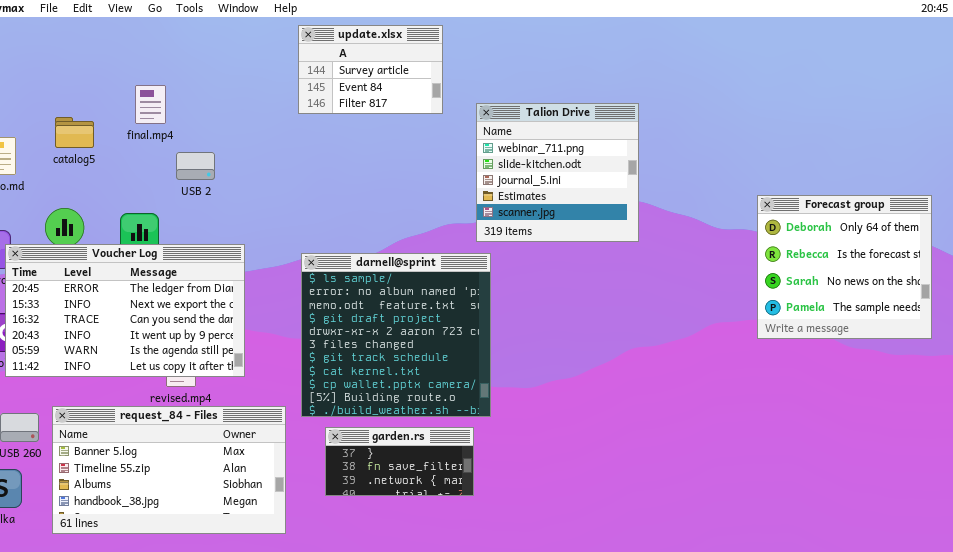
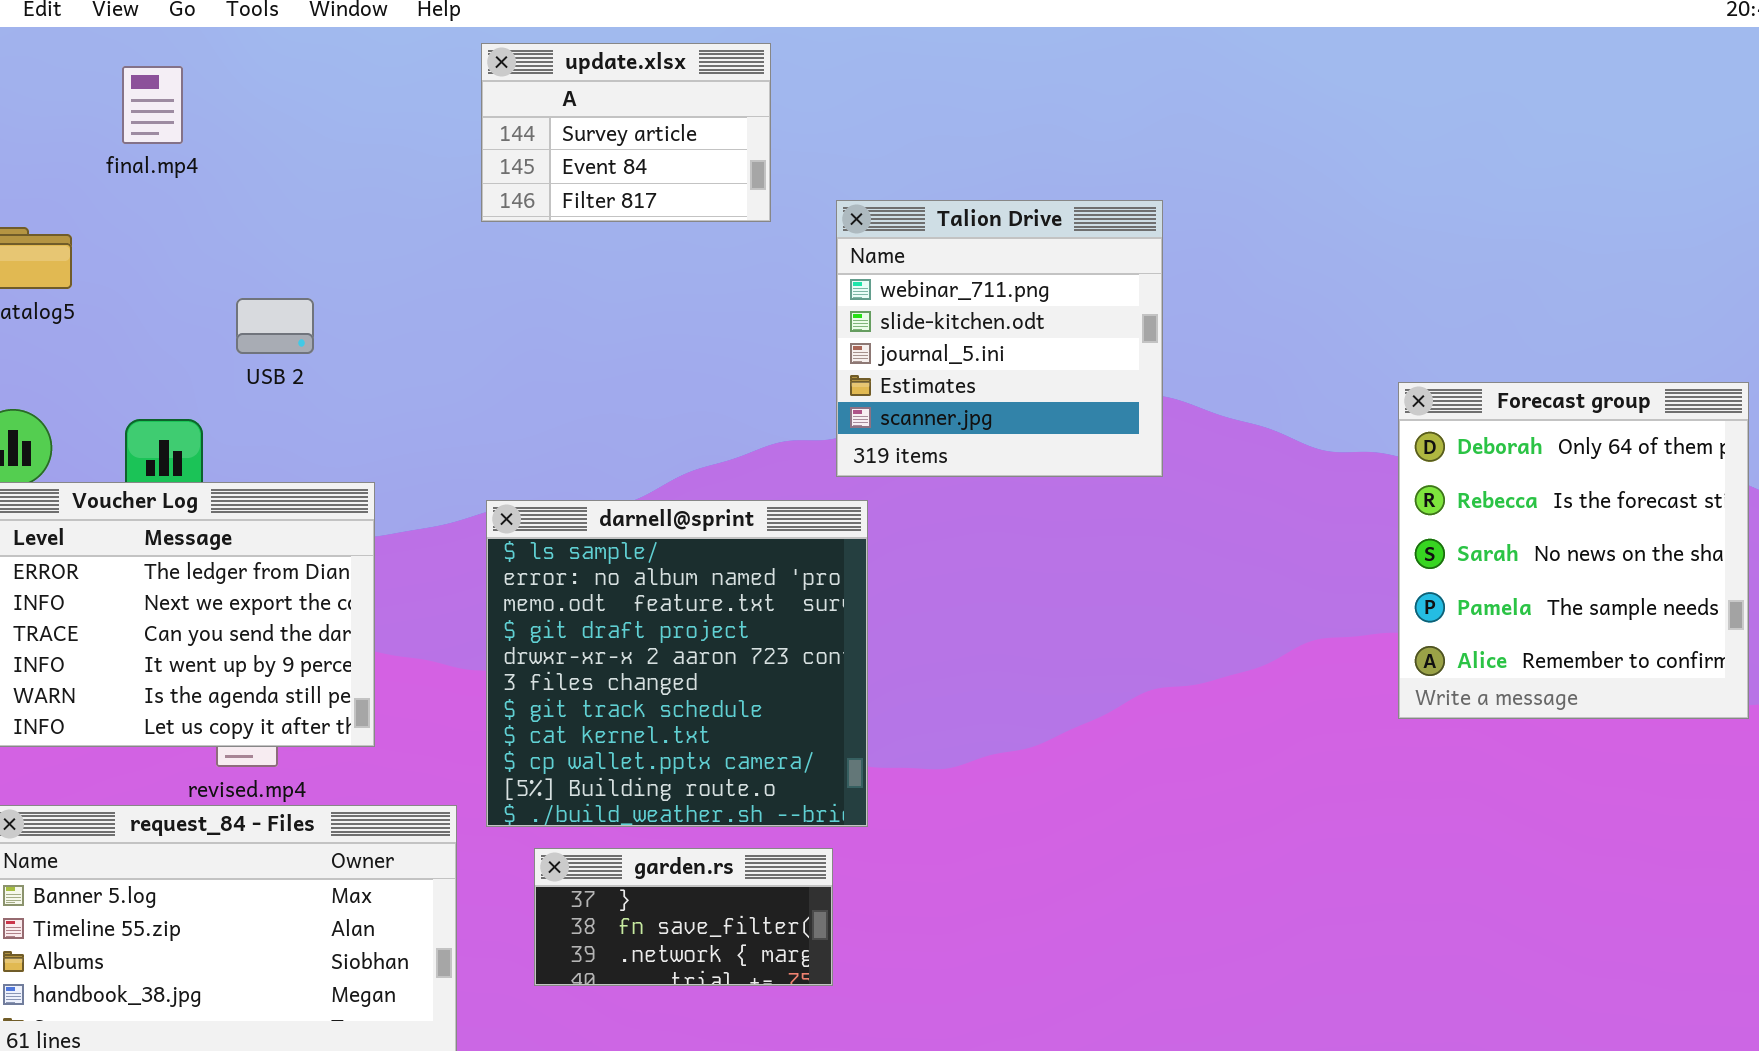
final.mp4: [135,85,166,124] -> [122,66,183,144], moved
Forecast group: [757,195,932,339] -> [1398,382,1749,719], resized

